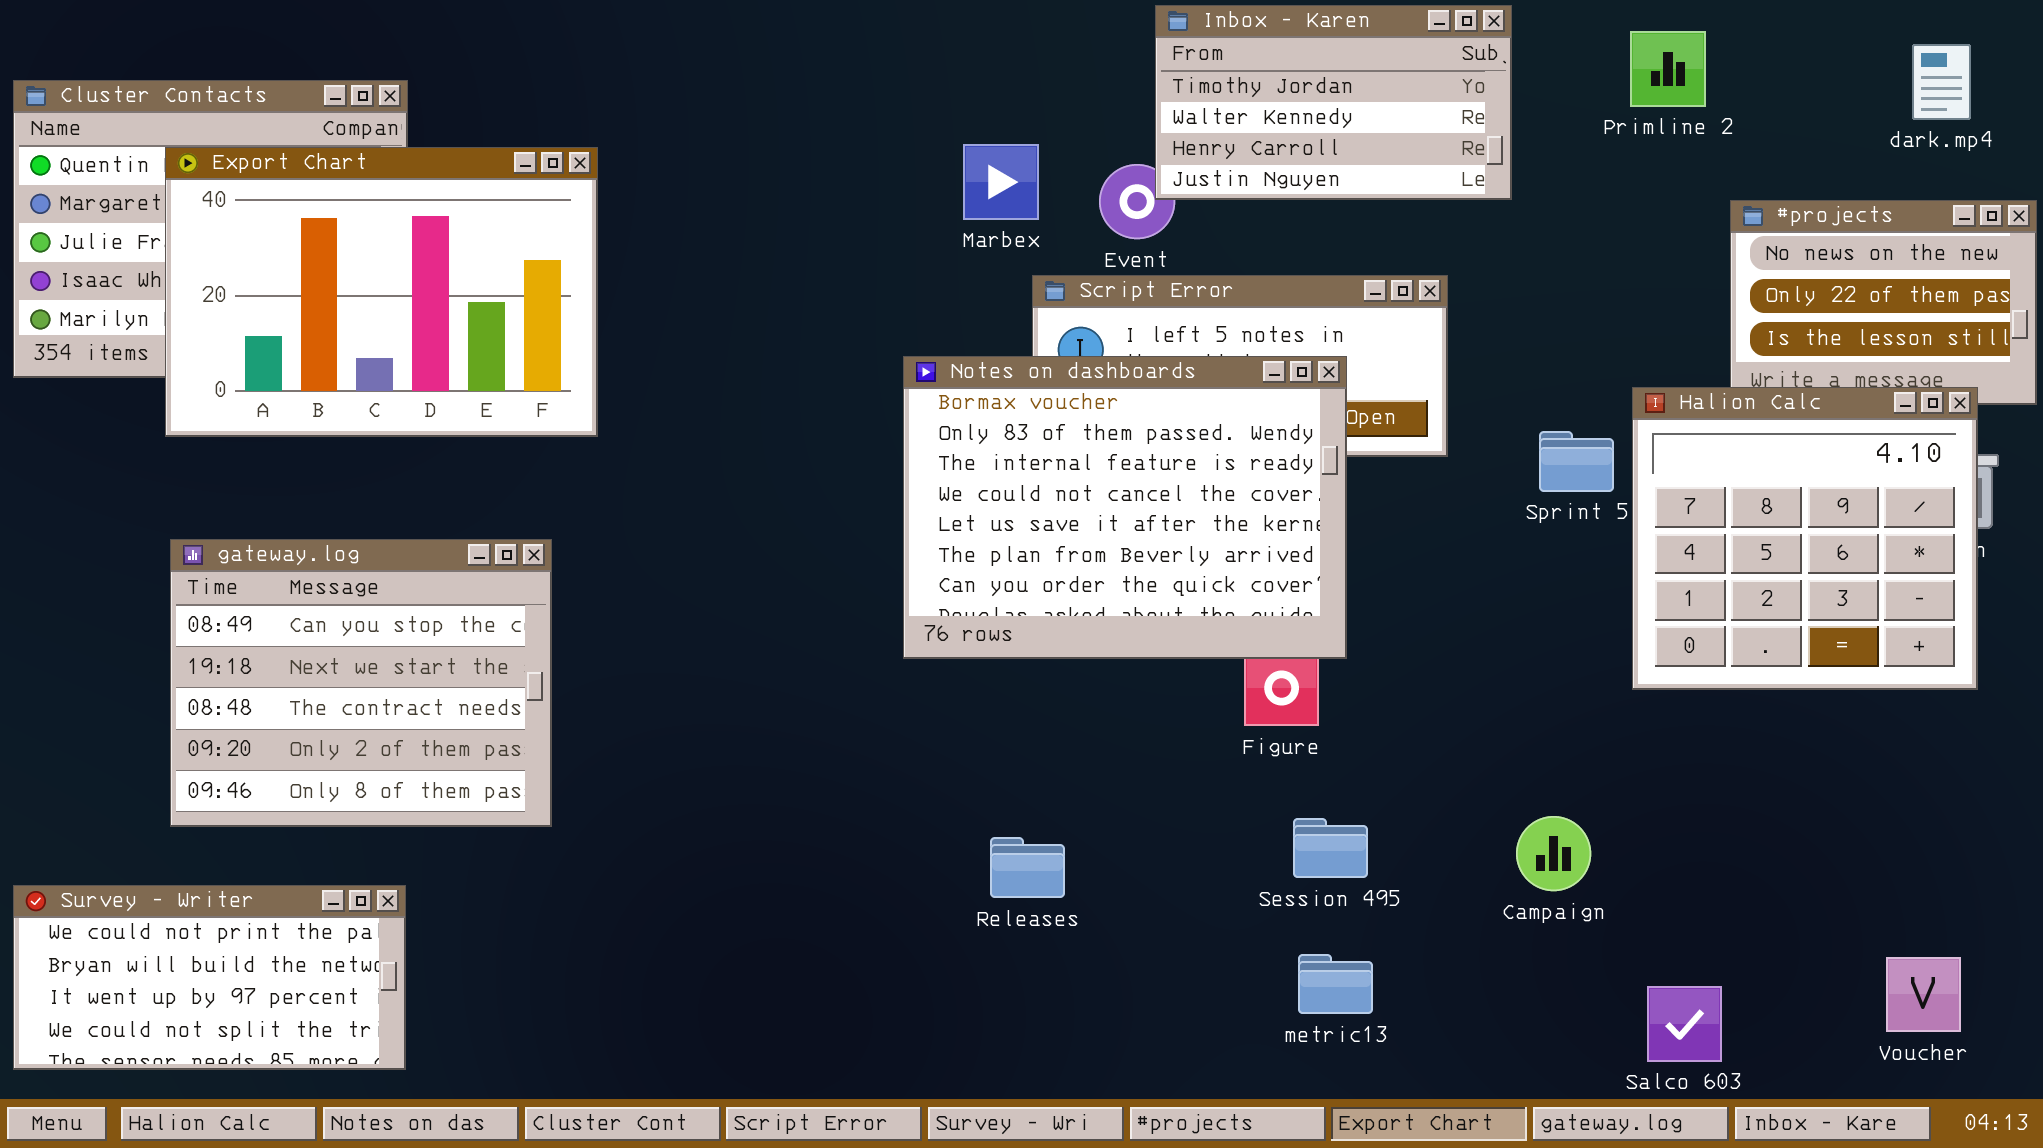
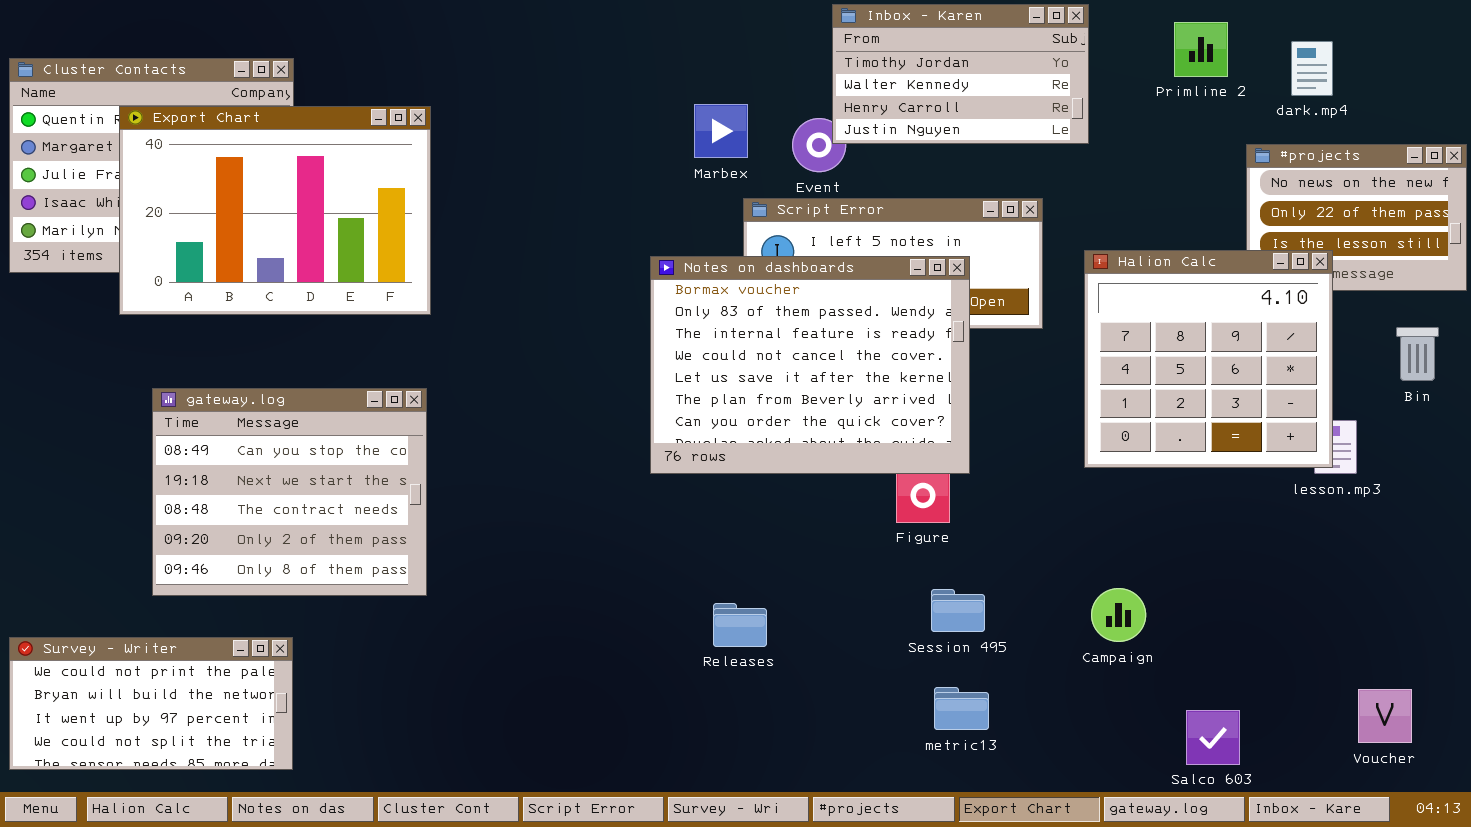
dark.mp4: [1912,44,1971,120] -> [1291,41,1333,96], moved
Halion Calc: [1632,387,1978,690] -> [1084,250,1333,468], moved
gateway.log: [170,539,552,827] -> [152,388,427,596], moved

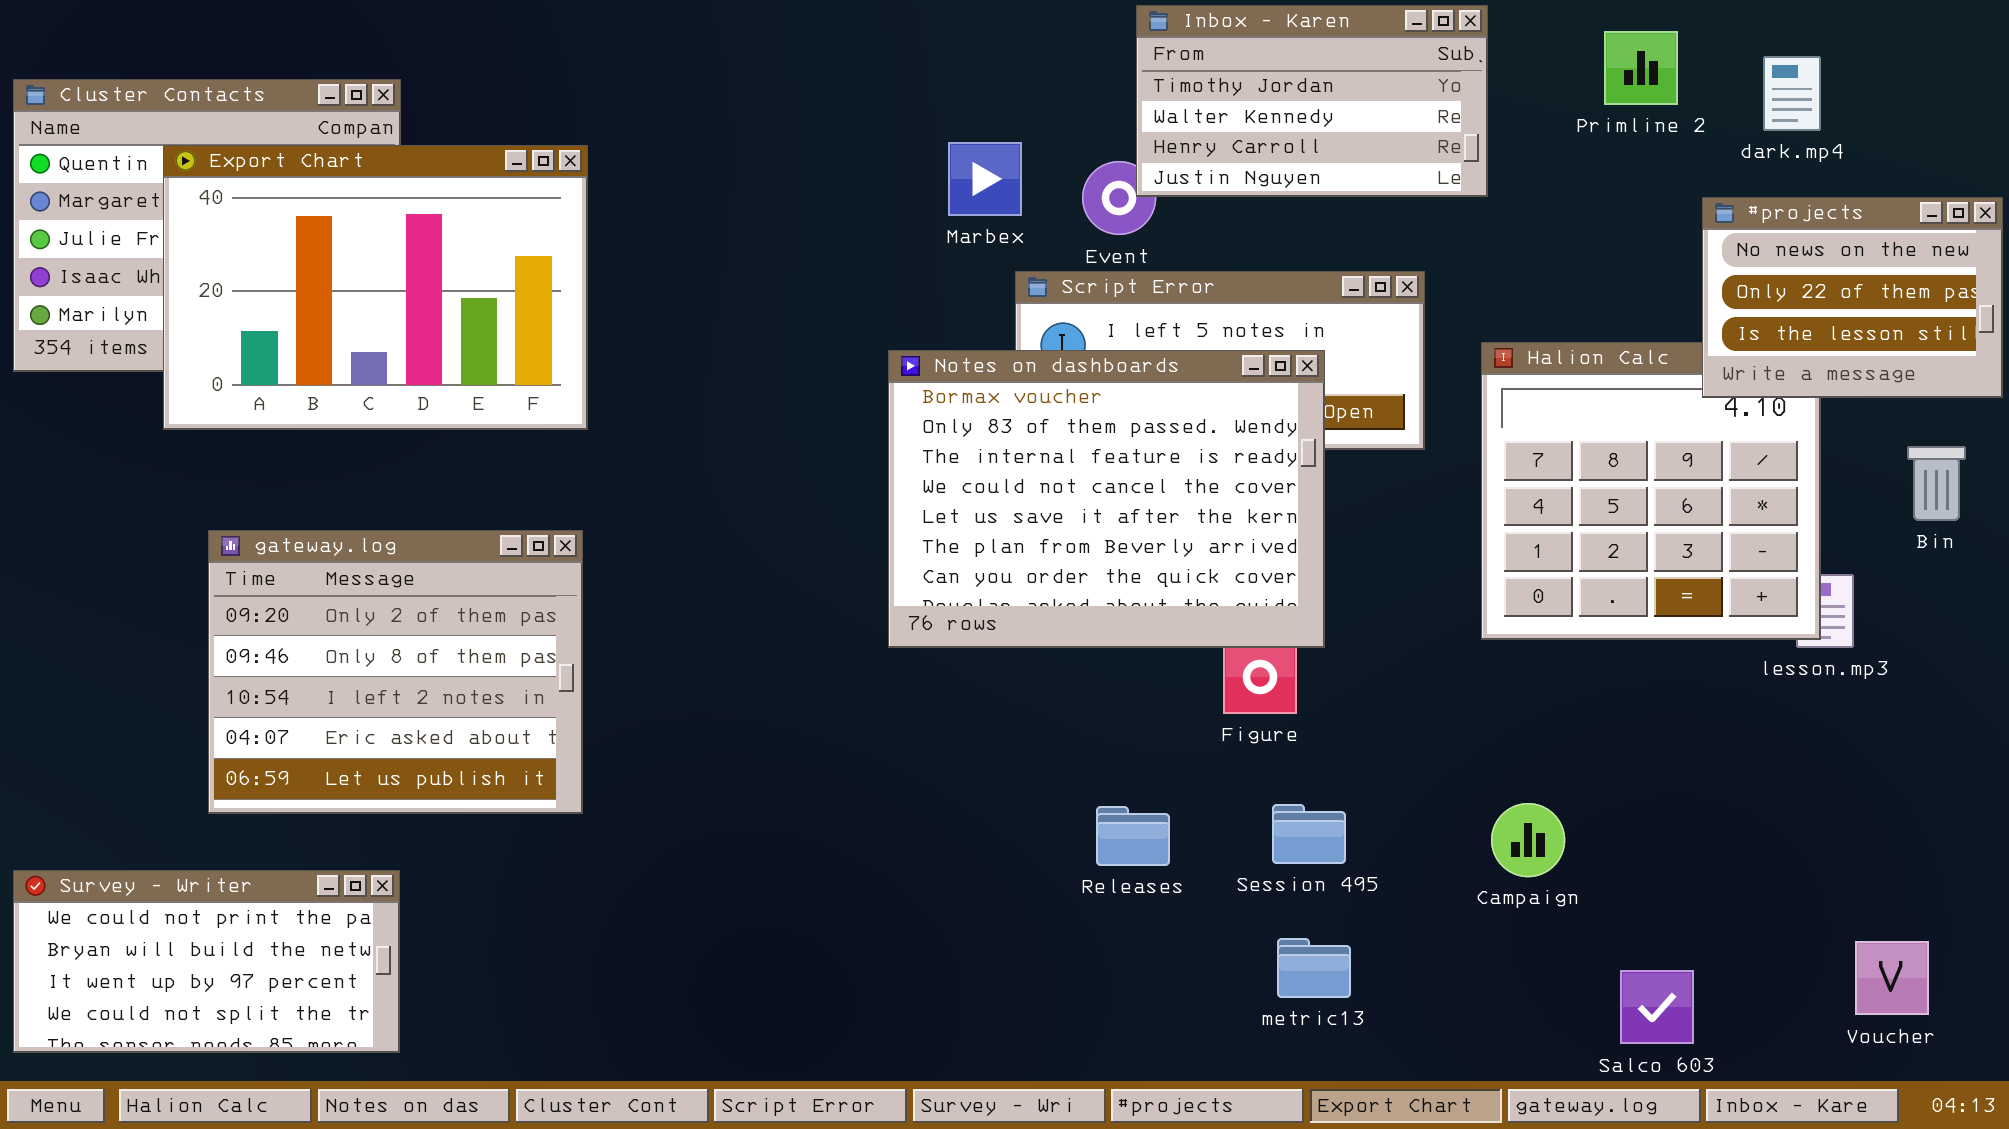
#projects: [1246,144,1467,291] -> [1702,197,2003,398], raised
gateway.log: [152,388,427,596] -> [208,530,583,814], scrolled down 3 rows
Releases: [713,603,767,647] -> [1096,806,1170,866], moved

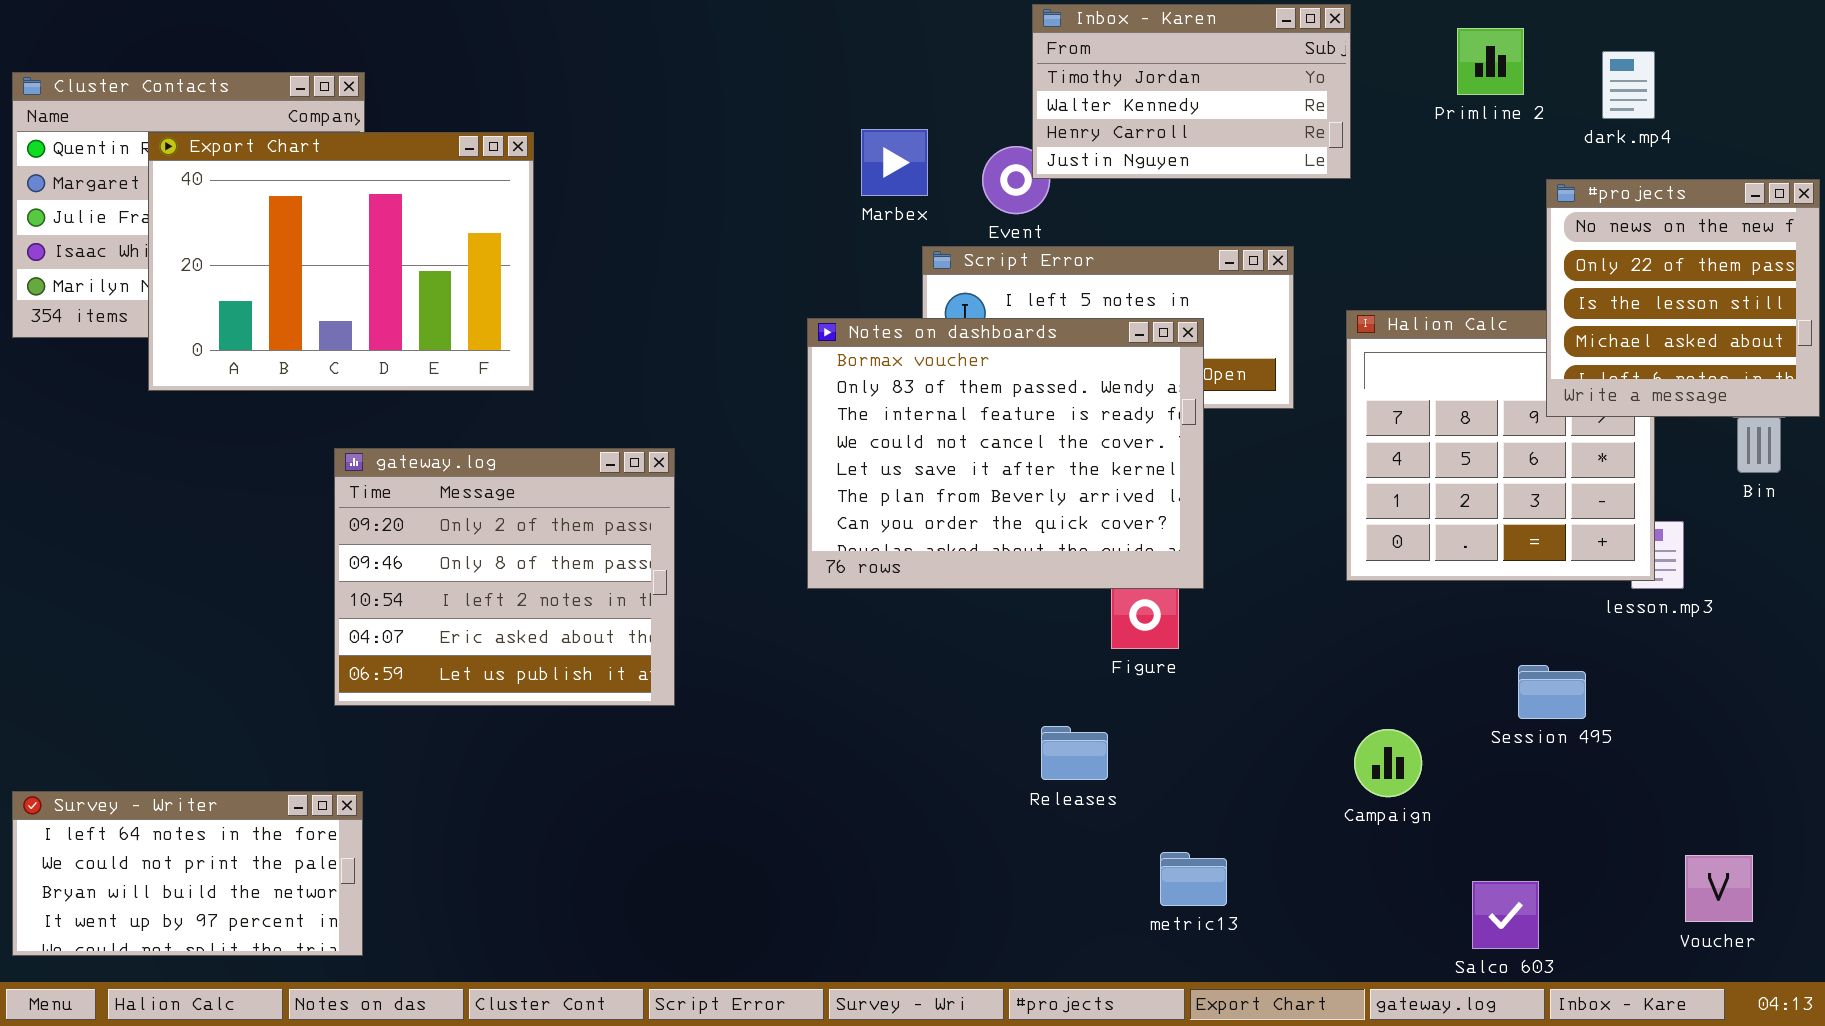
#projects: [1702,197,2003,398] -> [1546,179,1820,417], resized
gateway.log: [208,530,583,814] -> [334,448,675,706], moved
Session 495: [1272,804,1346,864] -> [1518,665,1586,719], moved
Releases: [1096,806,1170,866] -> [1041,726,1108,780], moved
Survey - Writer: [13,870,400,1053] -> [12,791,363,956], scrolled up 1 row

